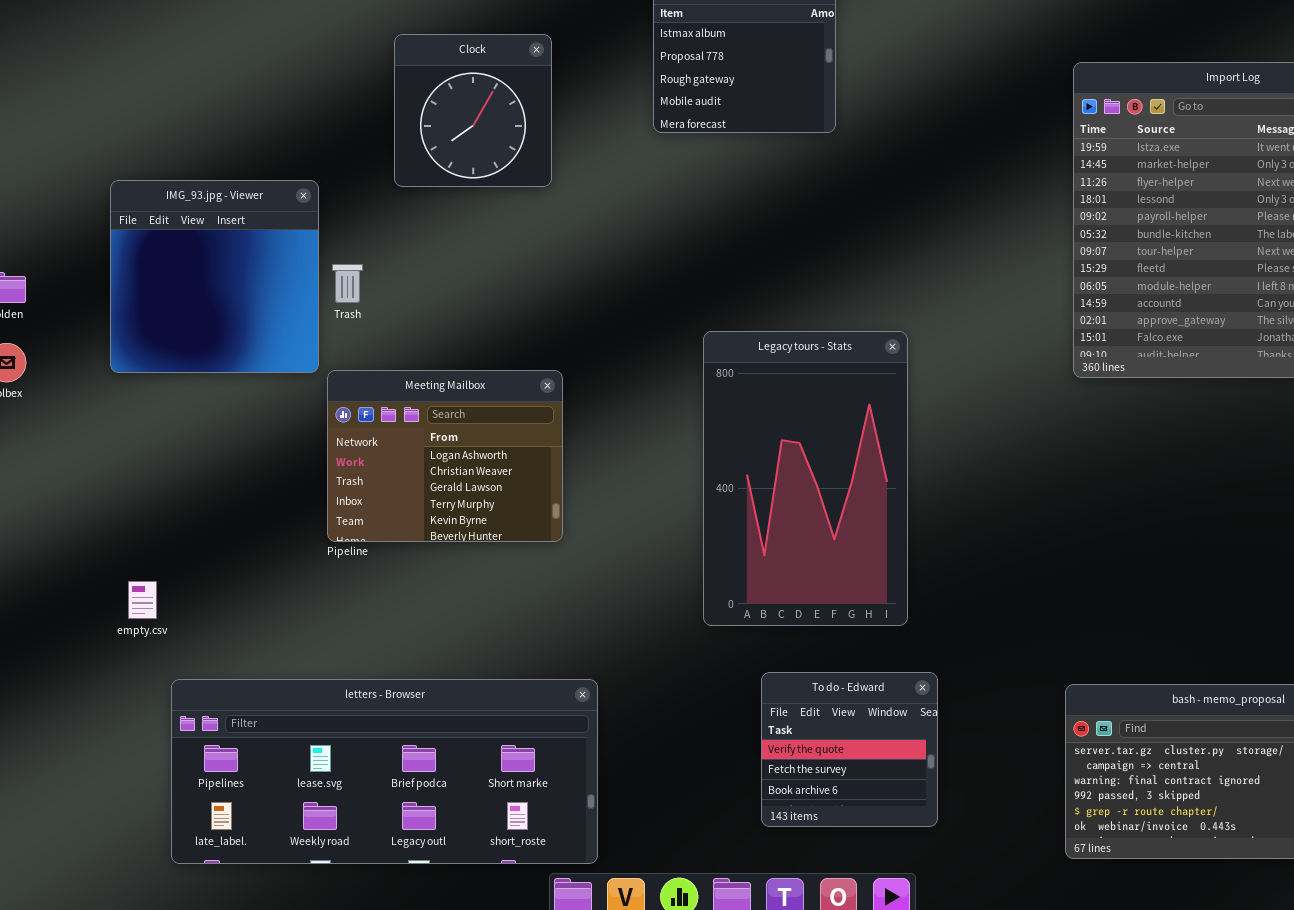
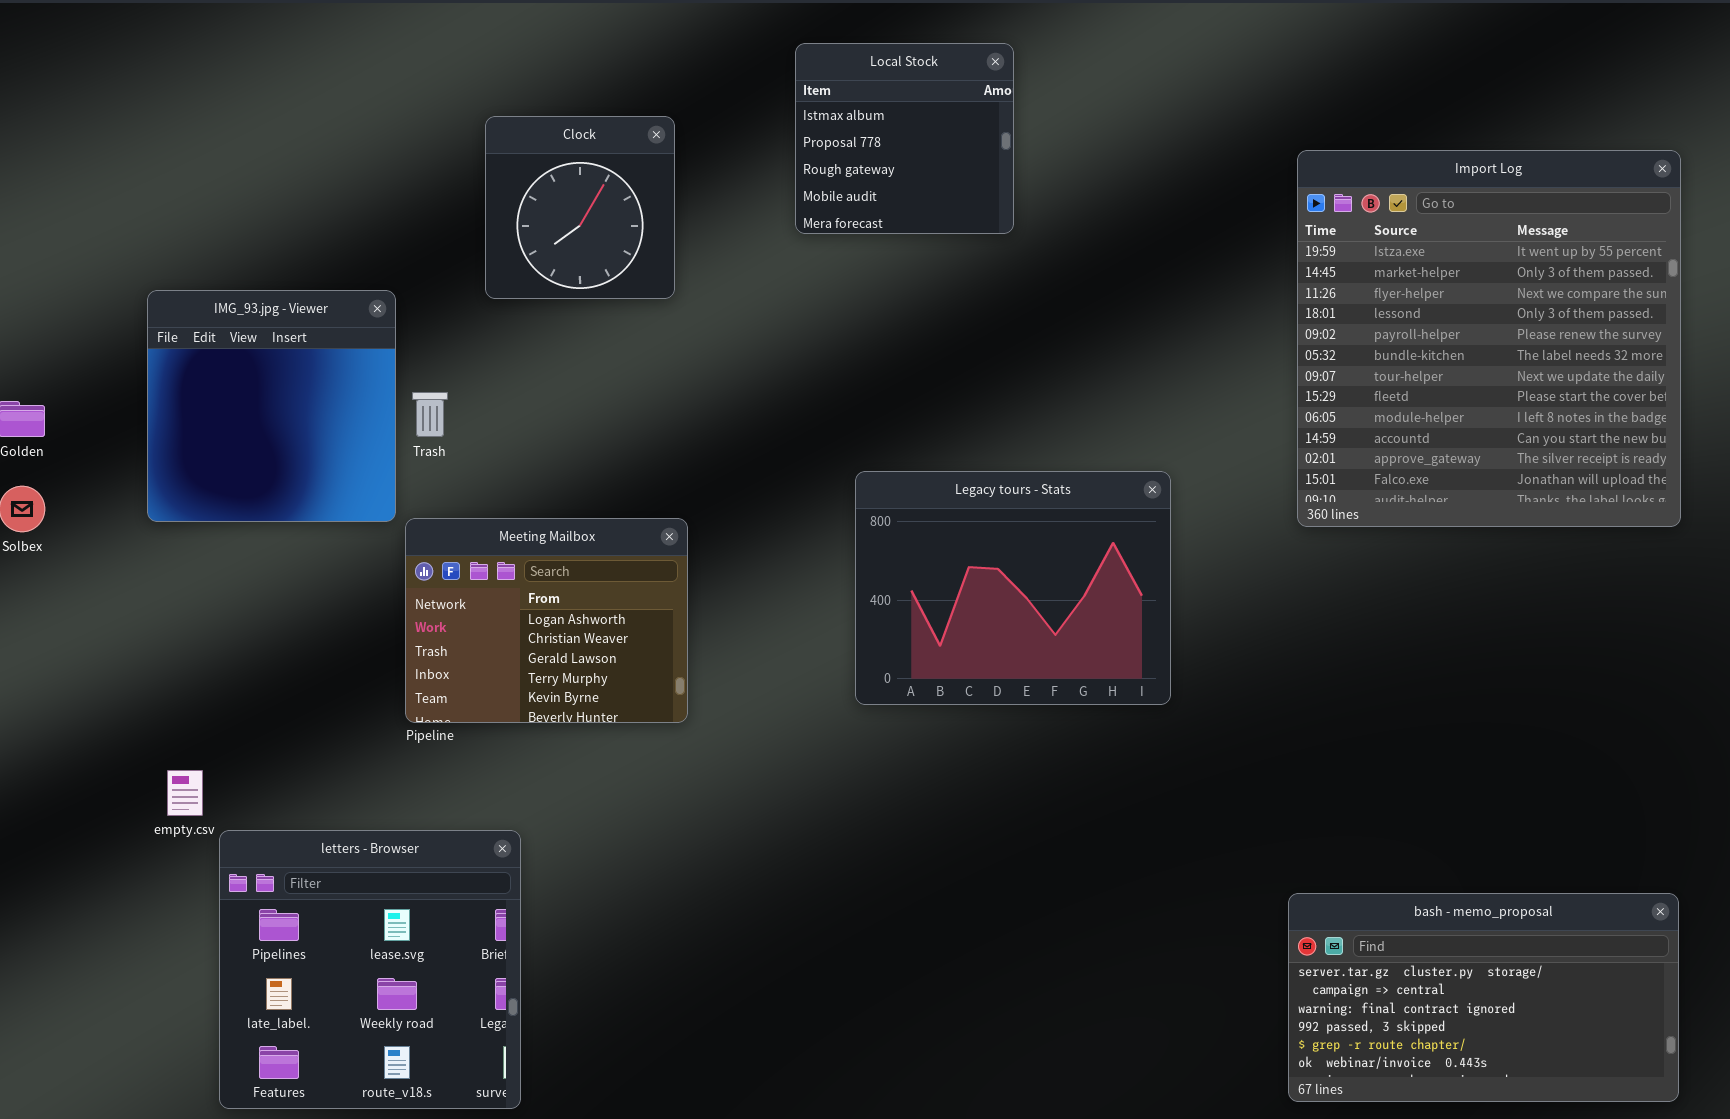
Legacy tours - Stats: [703,331,908,626] -> [855,471,1171,705], resized
To do - Edward: [761,672,938,827] -> none, closed
letters - Browser: [171,679,598,864] -> [219,830,521,1109], resized

